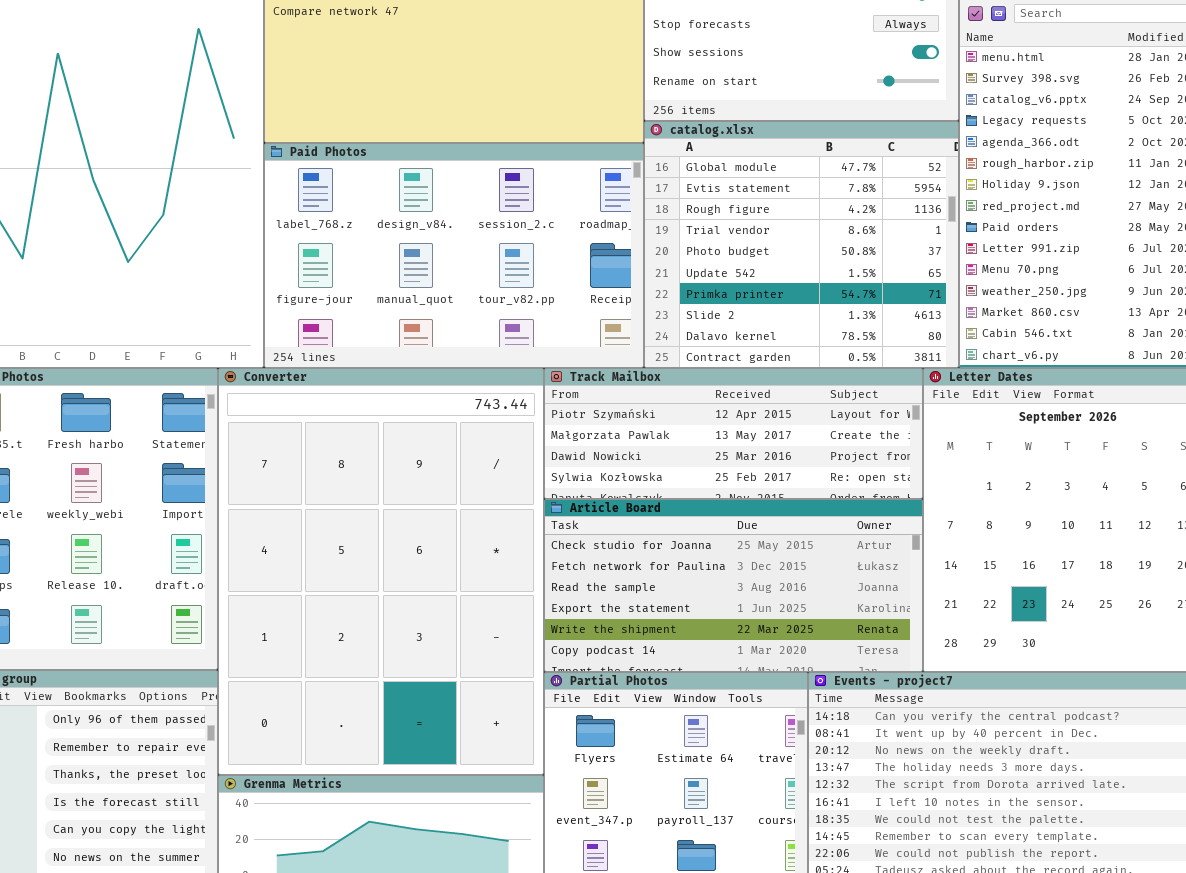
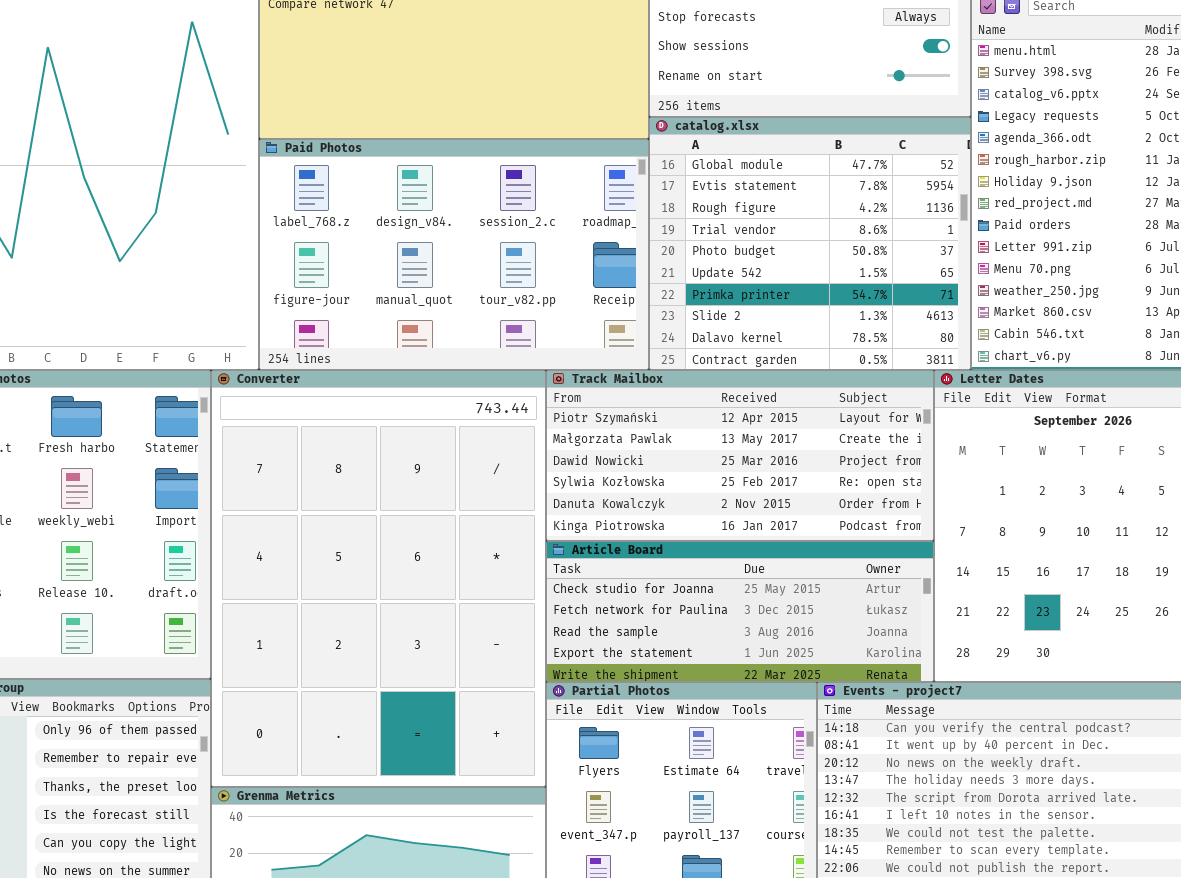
Track Mailbox: [544,368,923,499] -> [546,370,934,541], resized
Article Board: [544,499,923,672] -> [546,541,934,682], resized

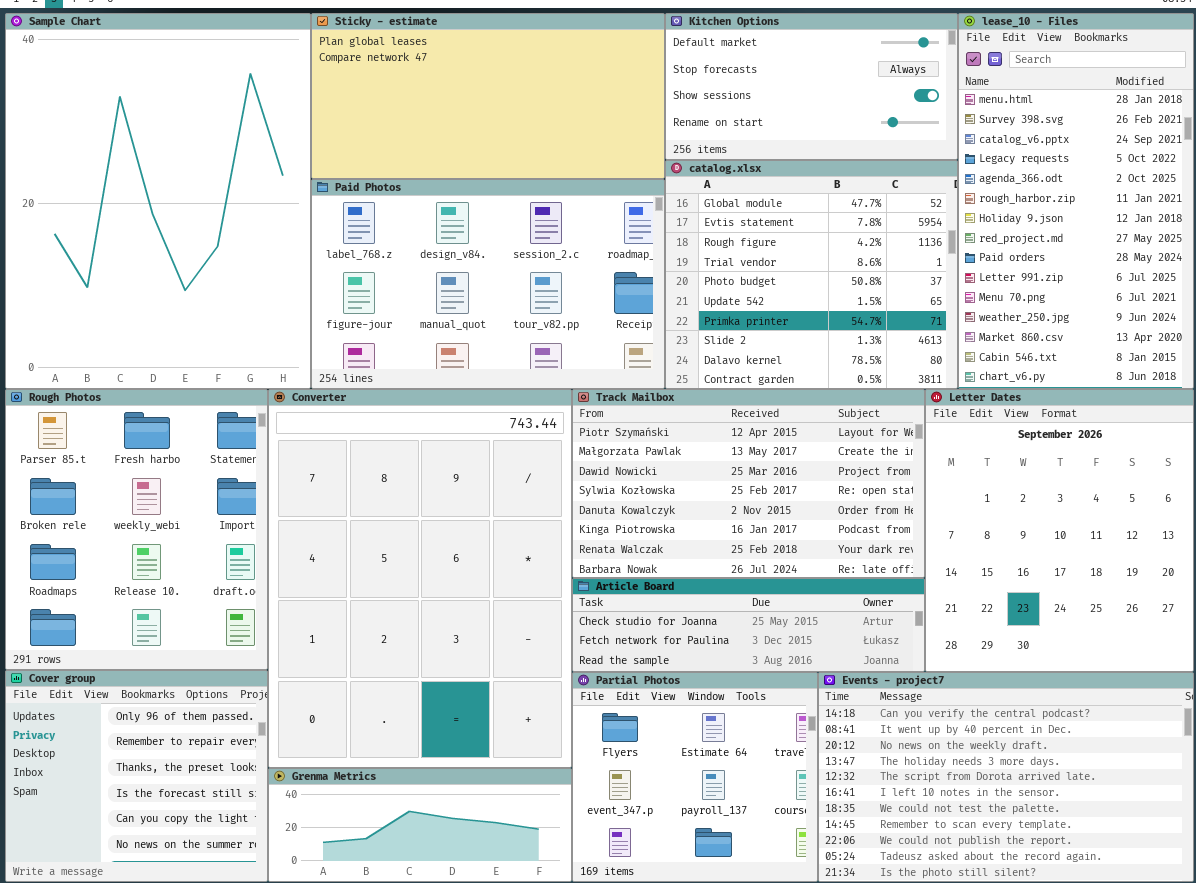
Track Mailbox: [546,370,934,541] -> [572,389,925,578], resized
Article Board: [546,541,934,682] -> [572,578,925,672], resized

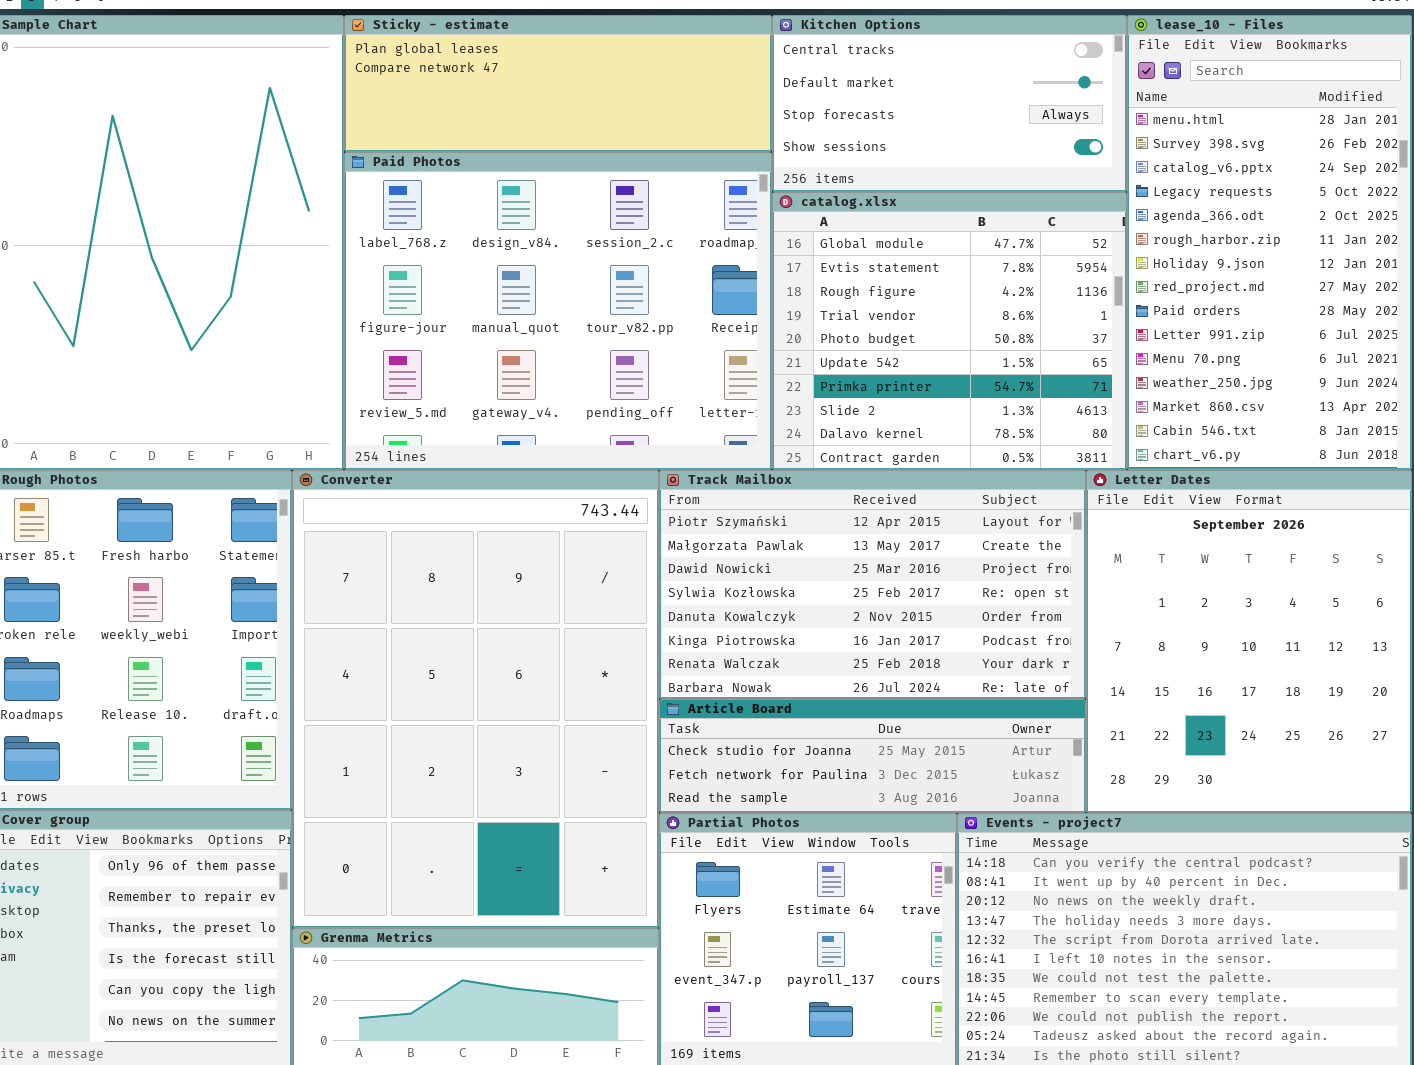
Sticky - estimate: [311,13,665,179] -> [344,15,772,152], resized
Kitchen Options: [665,13,958,160] -> [772,15,1127,192], scrolled up 1 row
Paid Photos: [311,179,665,389] -> [344,152,772,470], resized

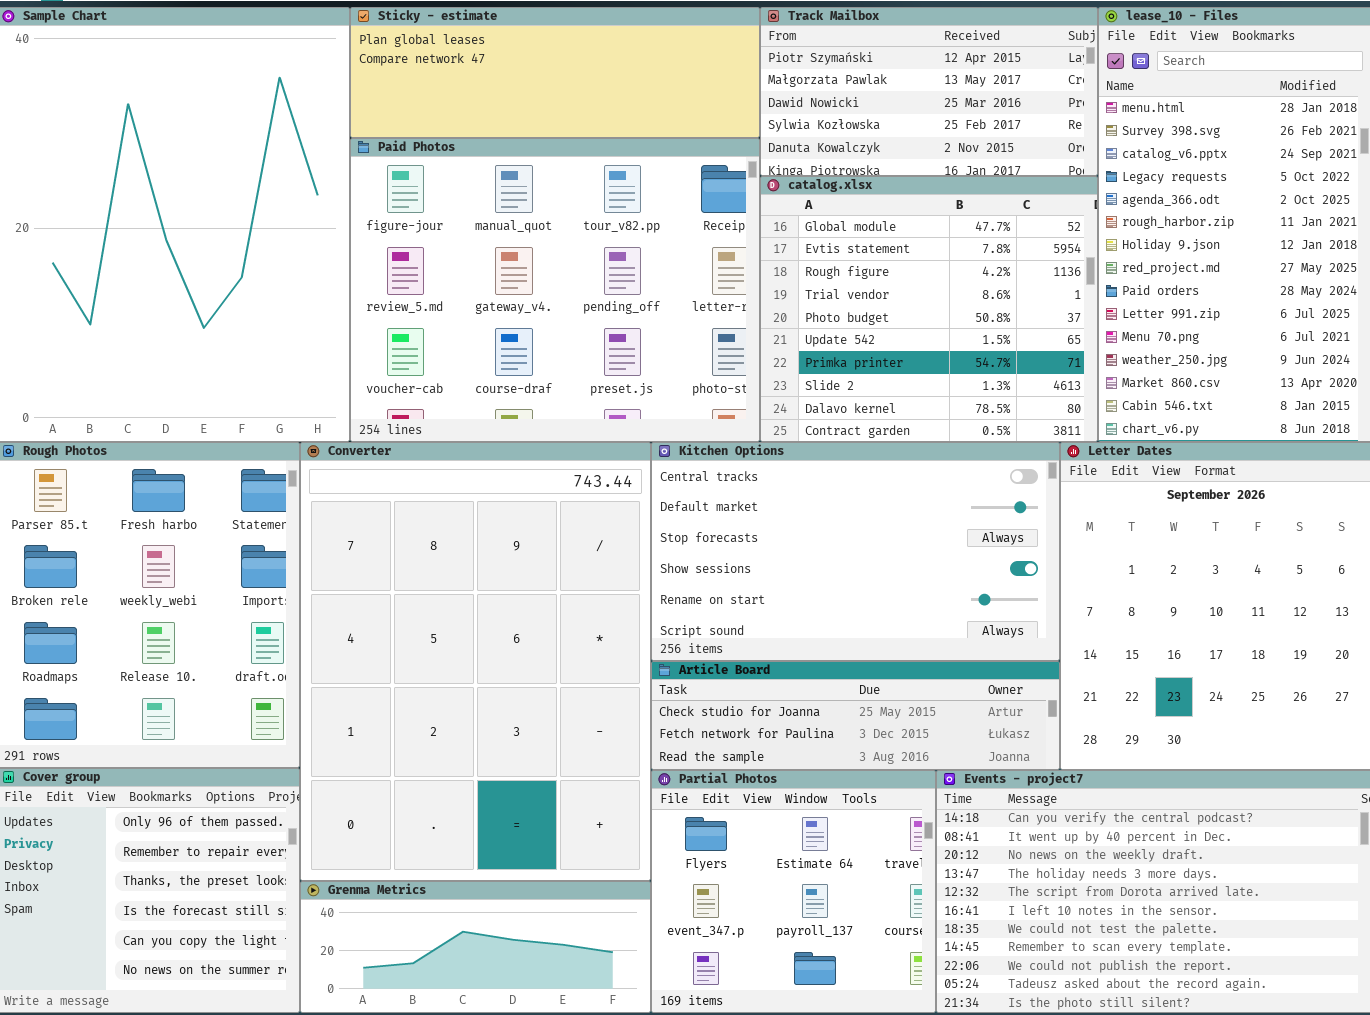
Kitchen Options: [772,15,1127,192] -> [651,442,1060,661], moved, resized
Paid Photos: [344,152,772,470] -> [350,138,760,442], scrolled down 1 row
Track Mailbox: [659,470,1086,699] -> [760,7,1098,176], moved, resized

